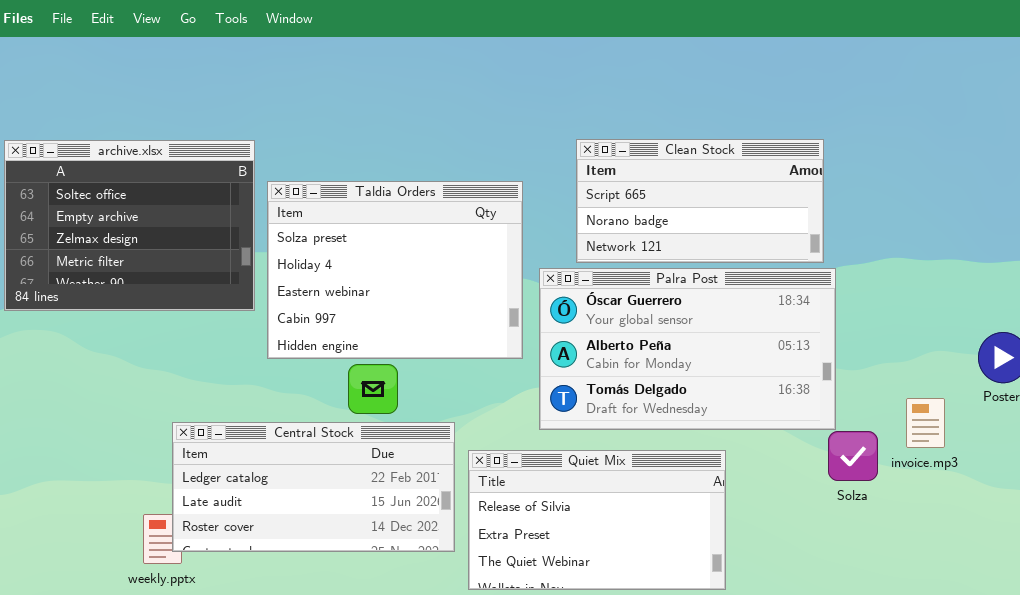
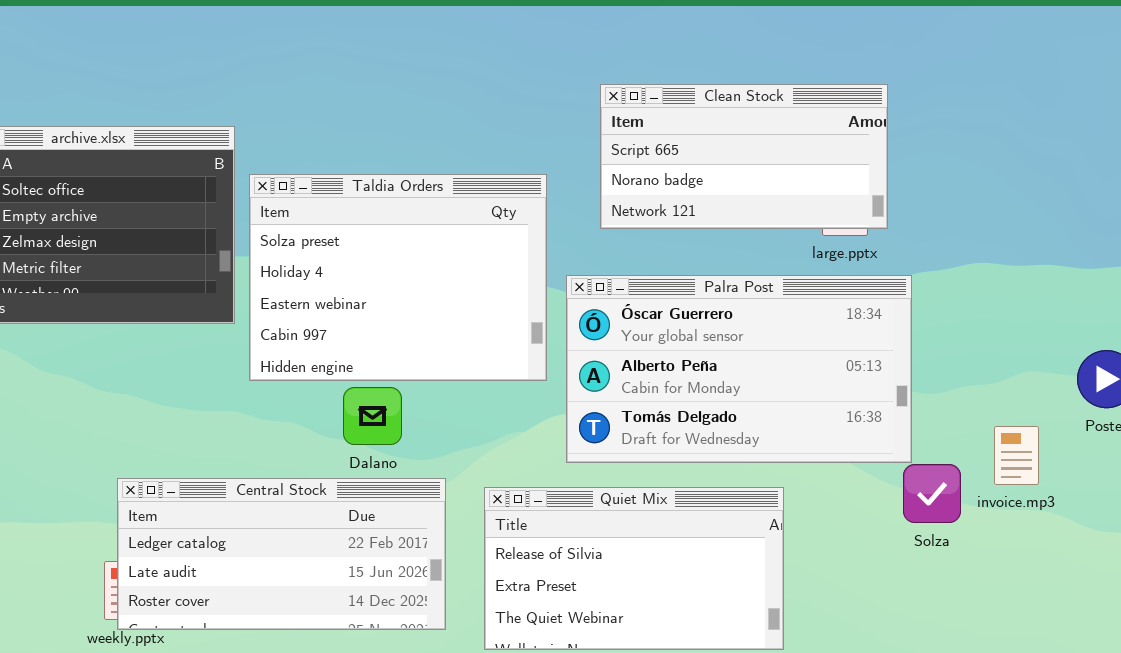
Clean Stock: [576,139,824,263] -> [600,84,888,229], moved
Central Stock: [172,422,455,552] -> [117,478,446,630], moved

